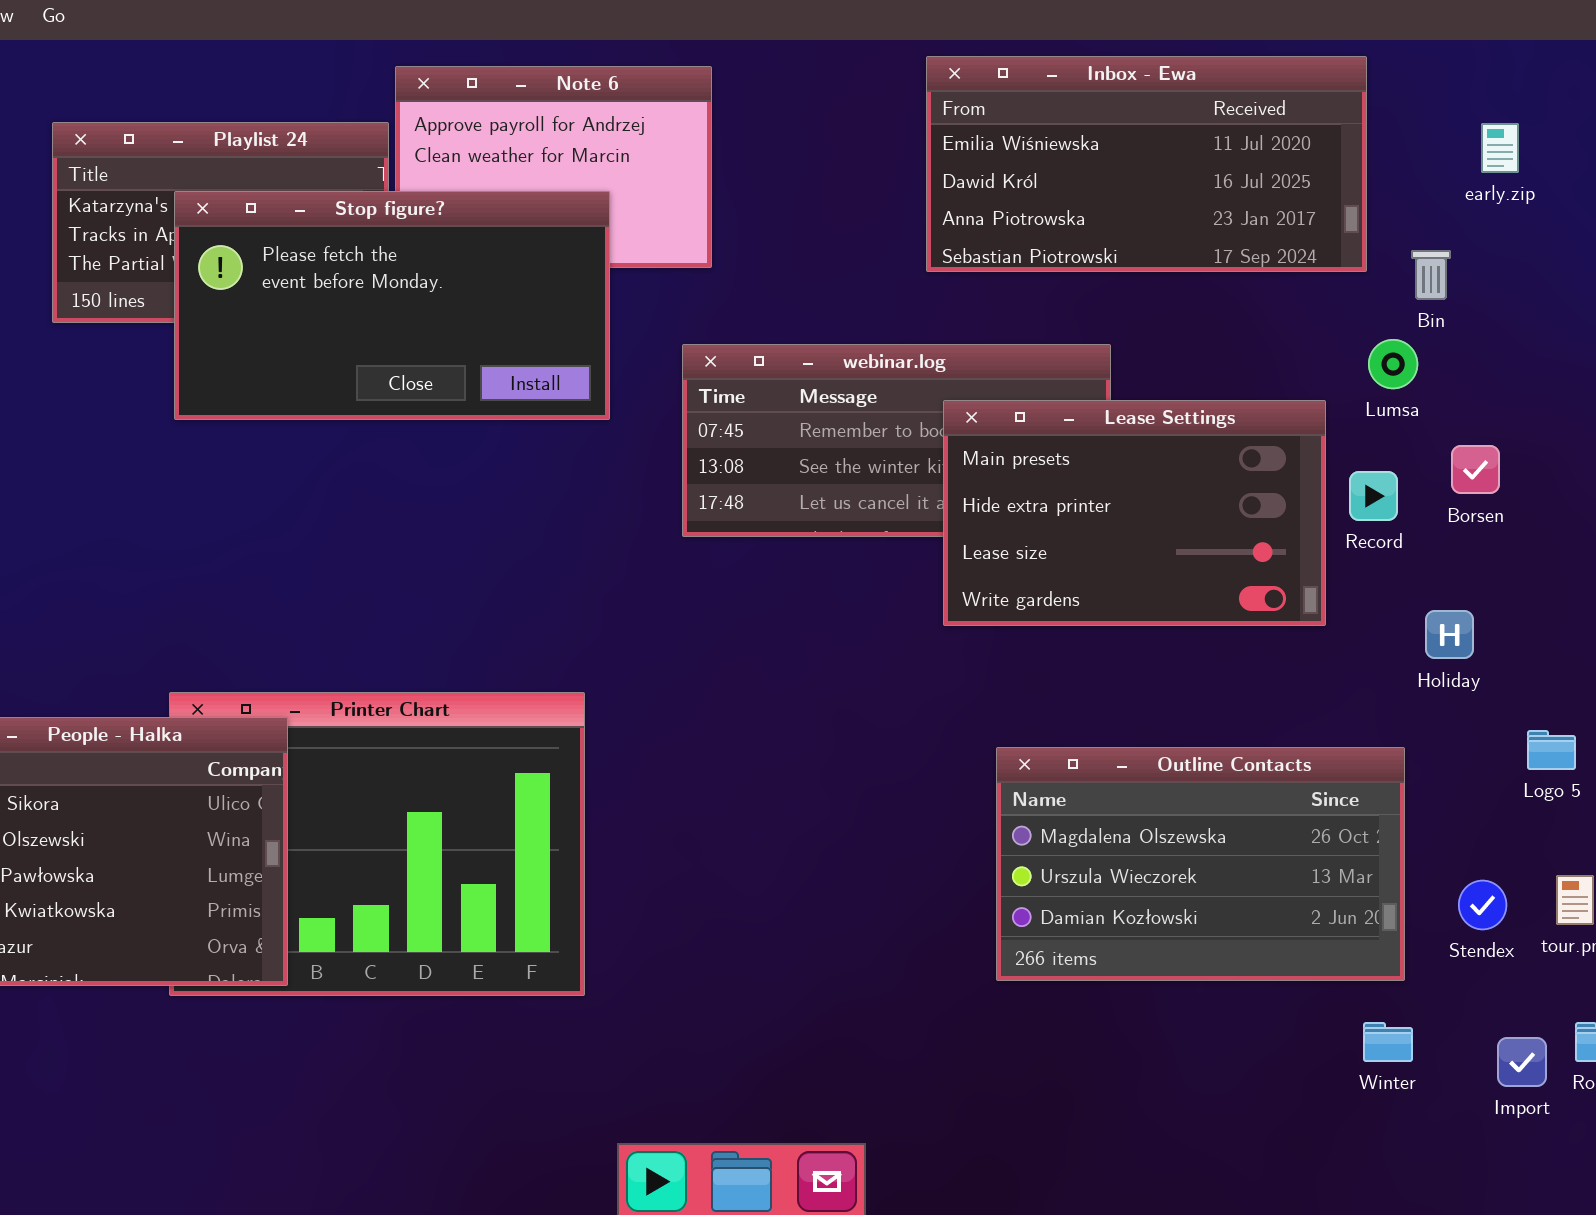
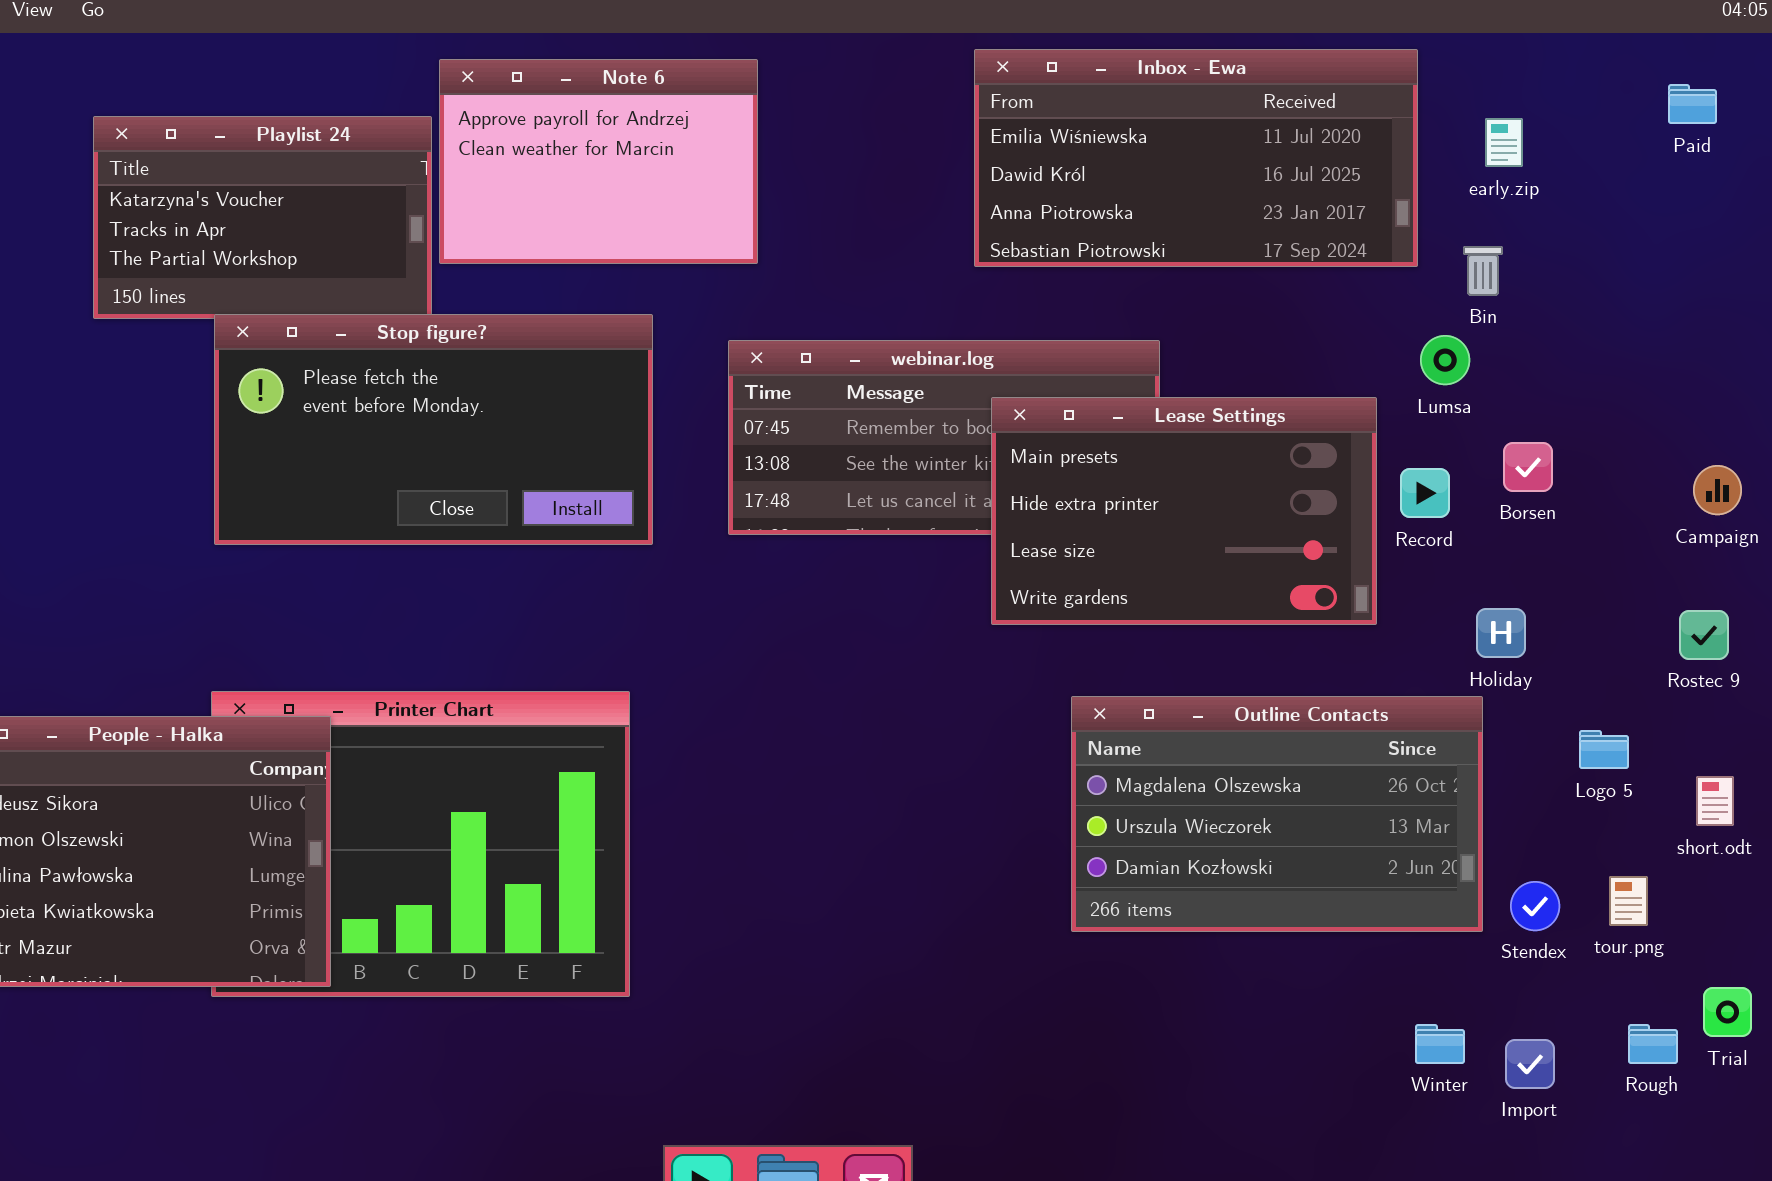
early.zip: [1481,123,1519,173] -> [1485,118,1523,167], moved
Stop figure?: [174,191,610,420] -> [214,314,653,545], moved
Outline Contacts: [996,747,1405,981] -> [1071,696,1483,932], moved
Import: [1497,1037,1547,1087] -> [1505,1039,1555,1089], moved

